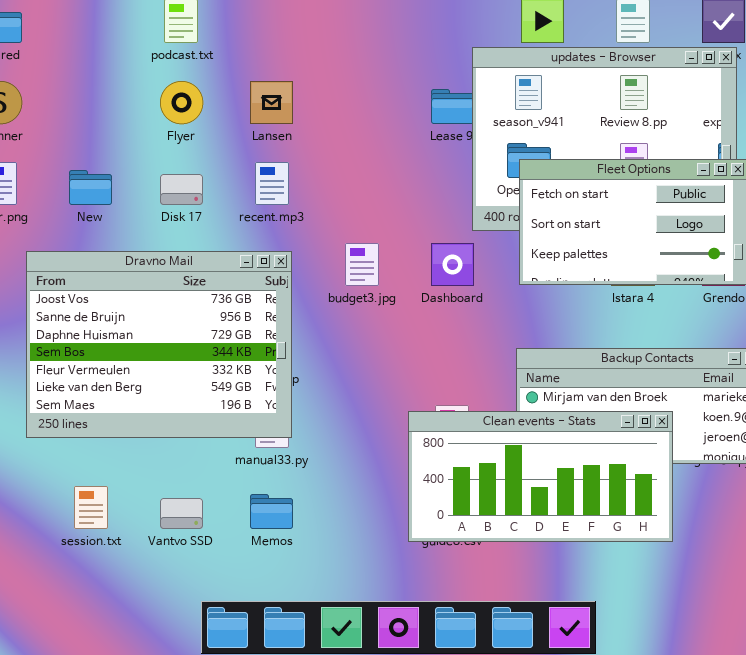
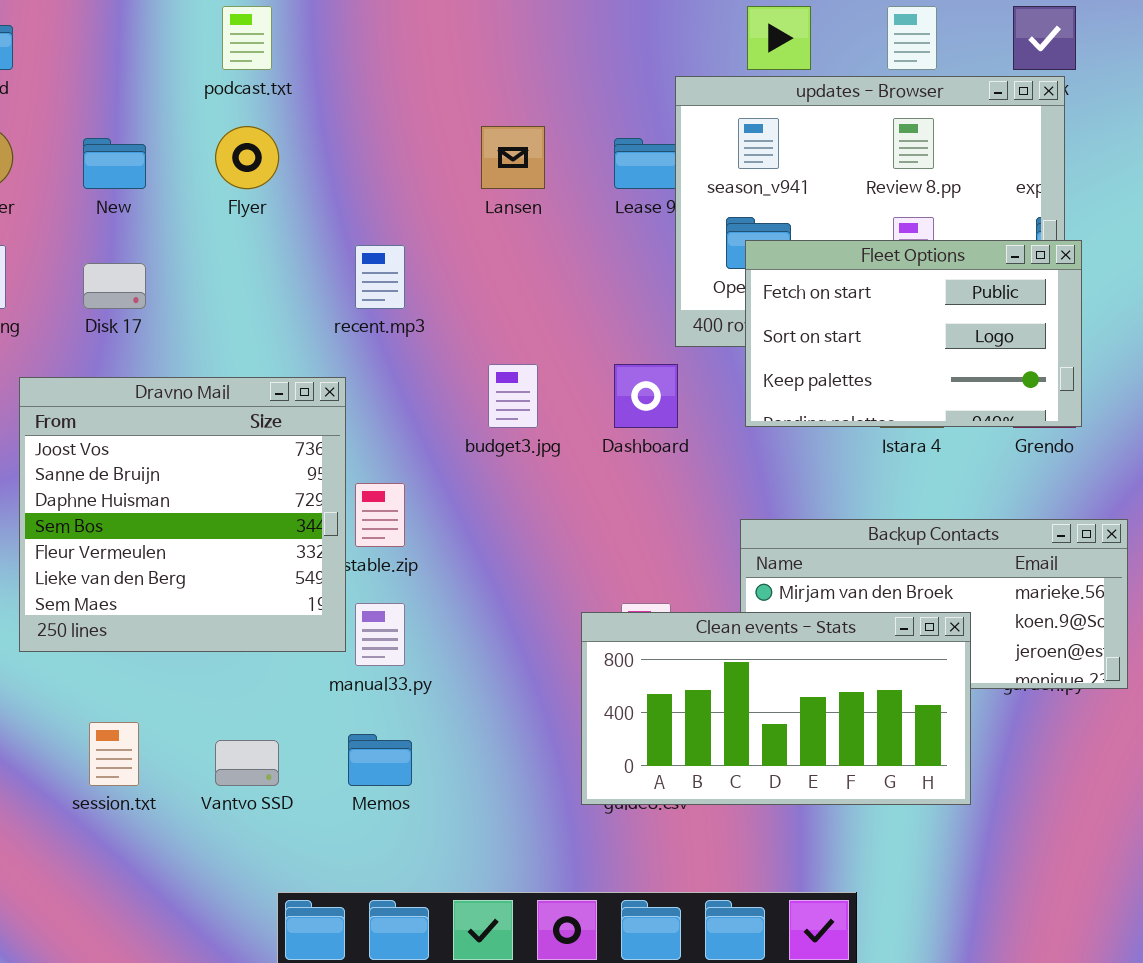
Lansen: [250,81,293,124] -> [481,126,545,189], moved
New: [69,170,112,205] -> [83,138,146,189], moved
Disk 17: [160,174,203,205] -> [83,263,146,309], moved
Dravno Mail: [26,251,292,438] -> [19,377,346,652], resized

